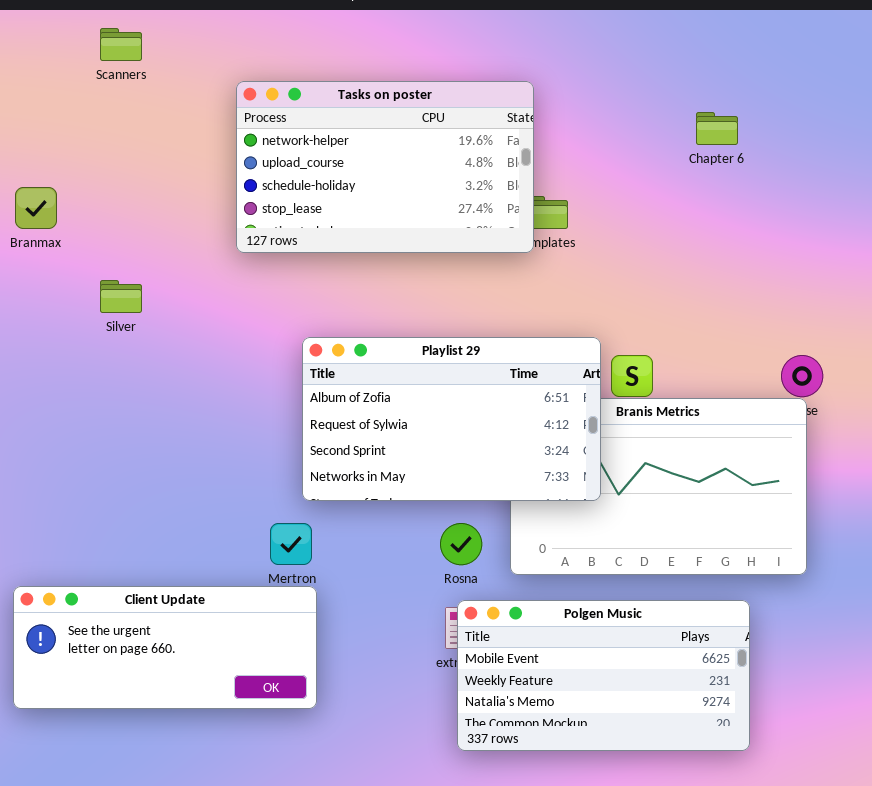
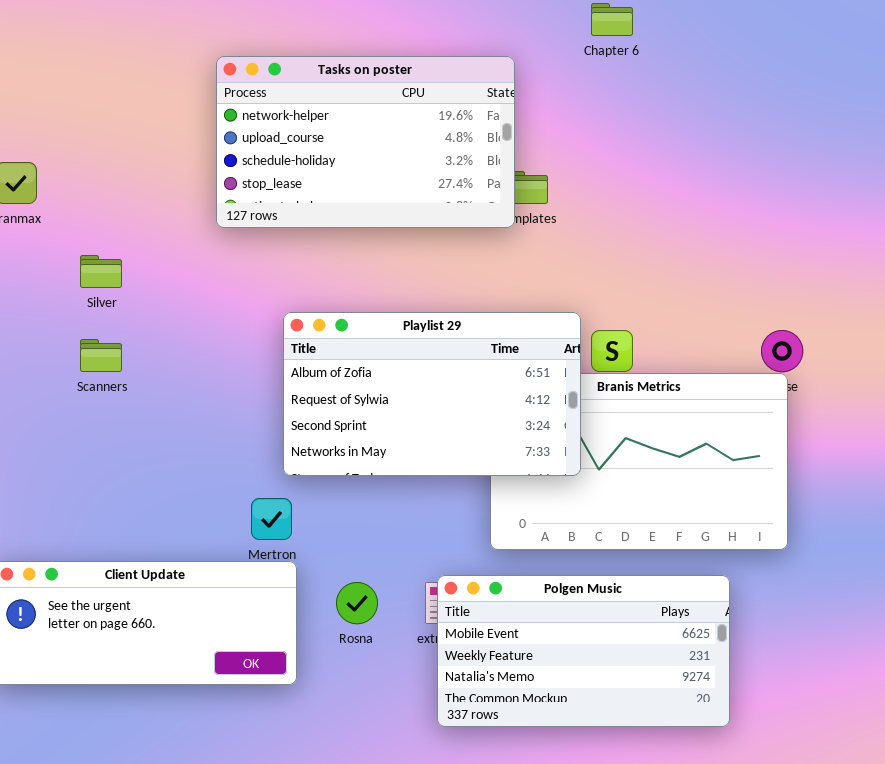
Scanners: [100,28,142,61] -> [80,339,122,372], moved
Chapter 6: [696,112,738,145] -> [591,3,633,36], moved
Rosna: [440,523,482,565] -> [336,582,378,624], moved

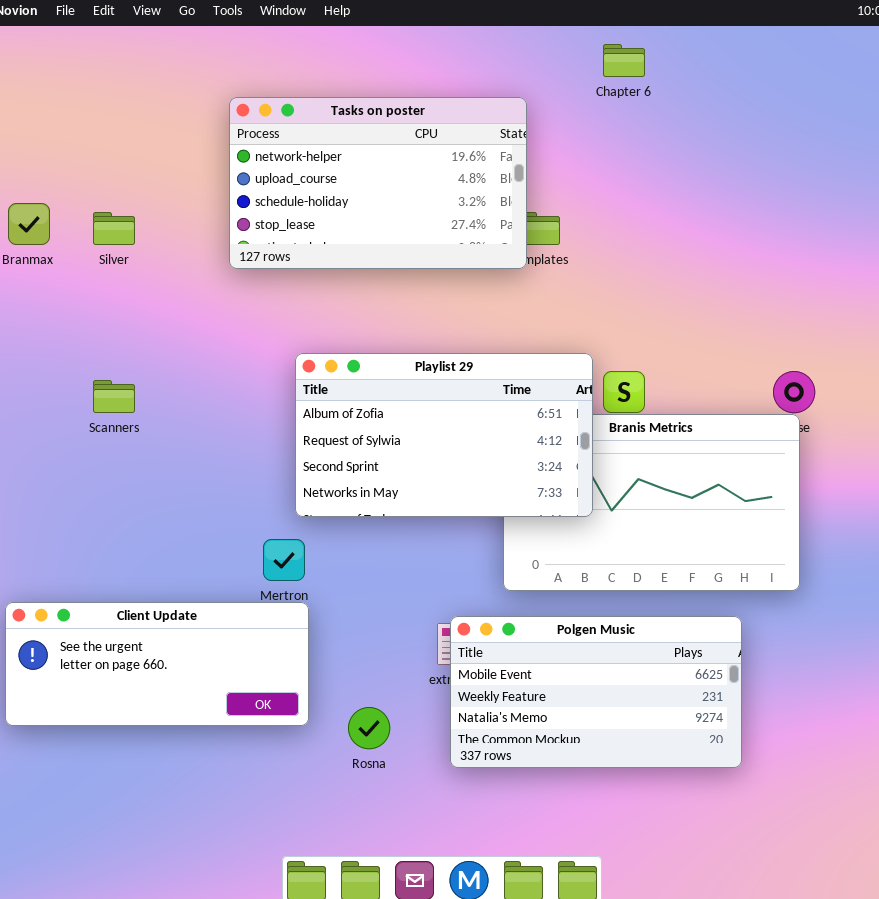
Silver: [80,255,122,288] -> [93,212,135,245], moved
Rosna: [336,582,378,624] -> [348,707,390,749], moved

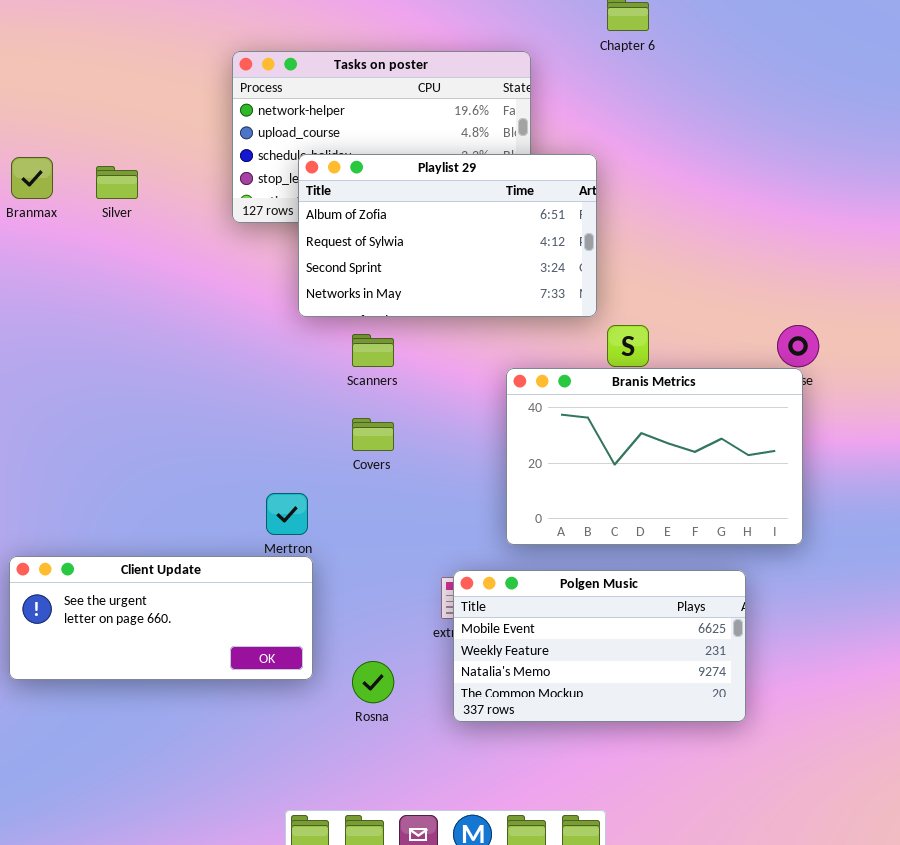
Playlist 29: [295,353,593,517] -> [298,154,597,317], moved
Scanners: [93,380,135,413] -> [352,334,394,367], moved

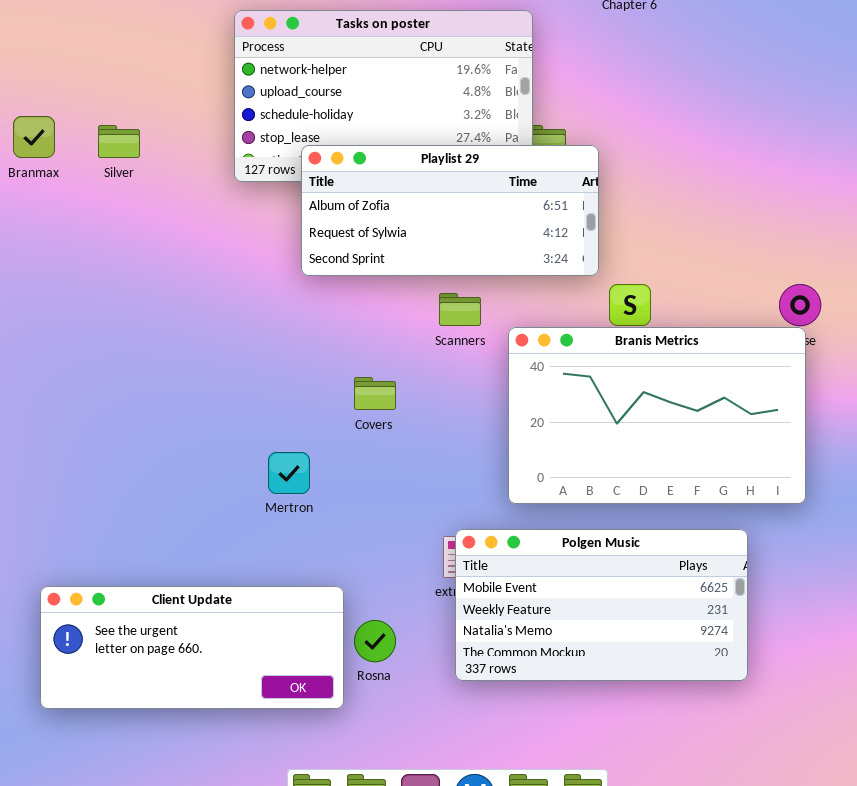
Playlist 29: [298,154,597,317] -> [301,145,599,276], resized
Scanners: [352,334,394,367] -> [439,293,481,326], moved
Client Update: [9,556,313,680] -> [40,586,344,709], moved

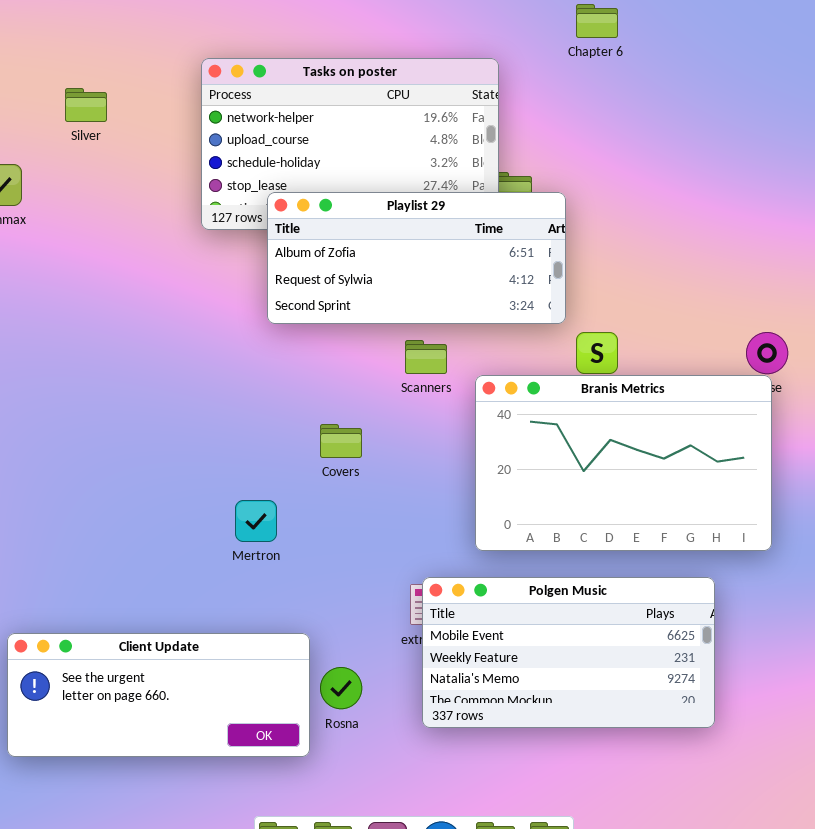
Silver: [98,125,140,158] -> [65,88,107,122], moved

